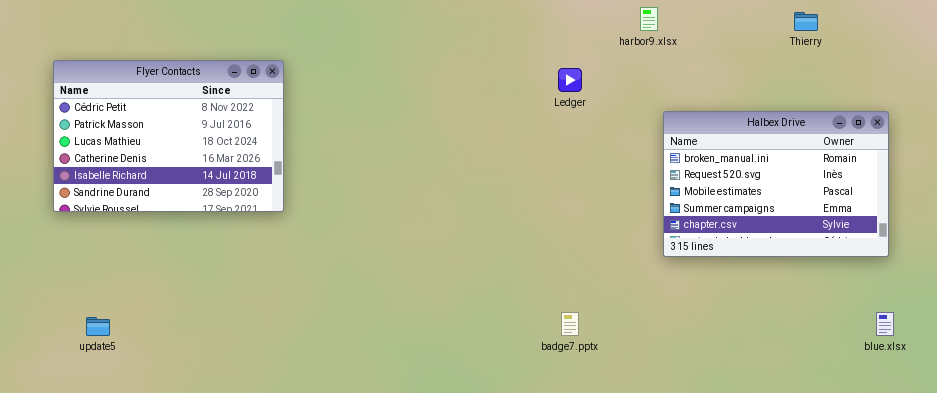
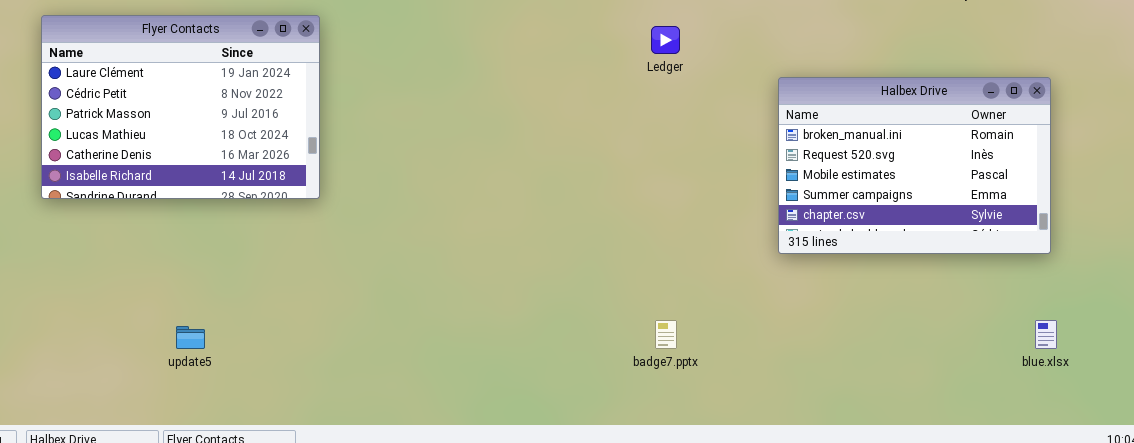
Flyer Contacts: [53,60,284,212] -> [41,15,320,199], scrolled up 1 row
update5: [86,317,110,336] -> [176,326,205,349], moved

